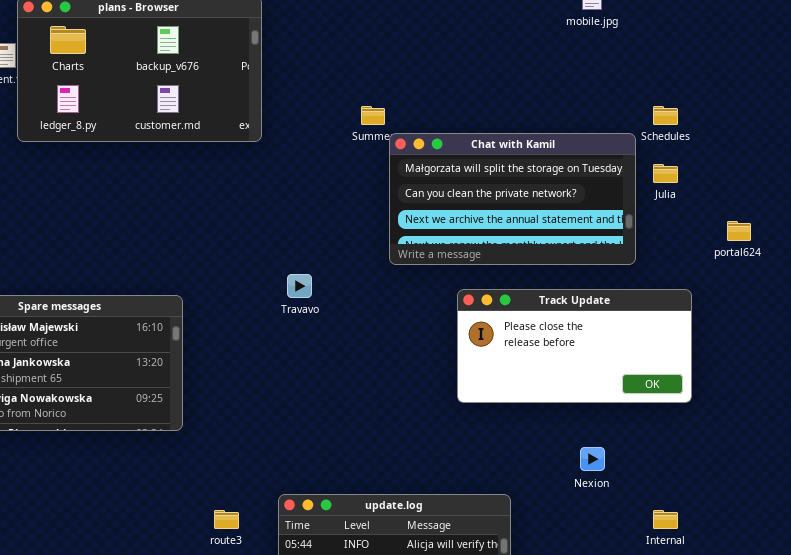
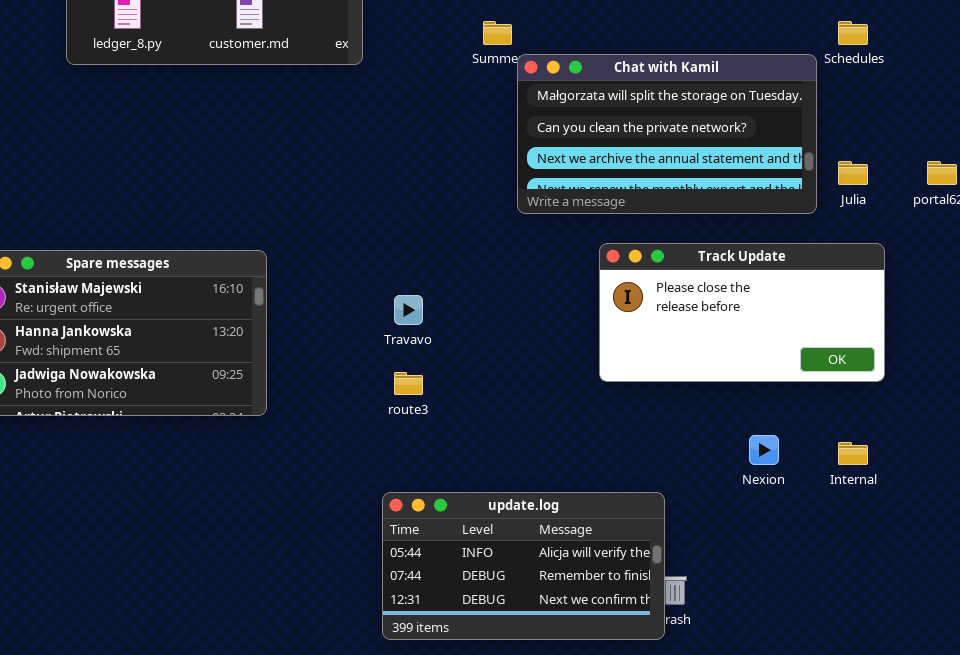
Julia: [653,164,678,183] -> [838,161,868,185], moved
Travavo: [287,274,312,298] -> [394,295,423,325], moved
route3: [214,510,239,529] -> [394,372,423,395], moved
Internal: [653,510,678,529] -> [838,442,868,465], moved

